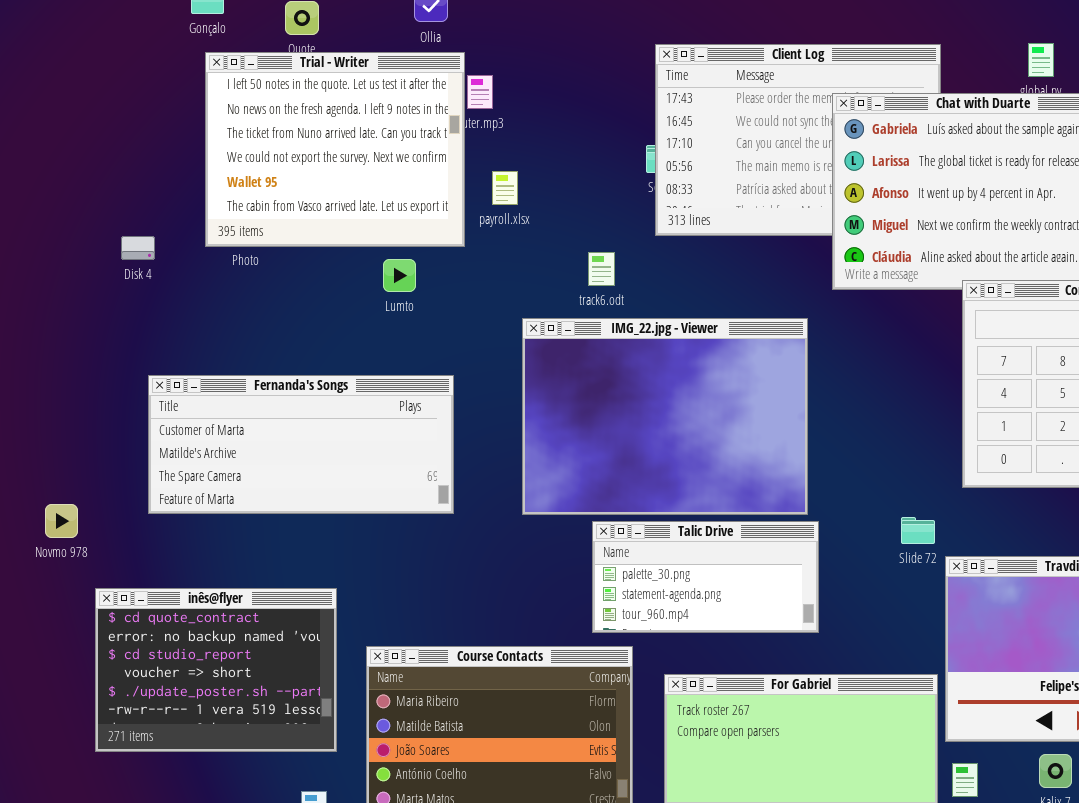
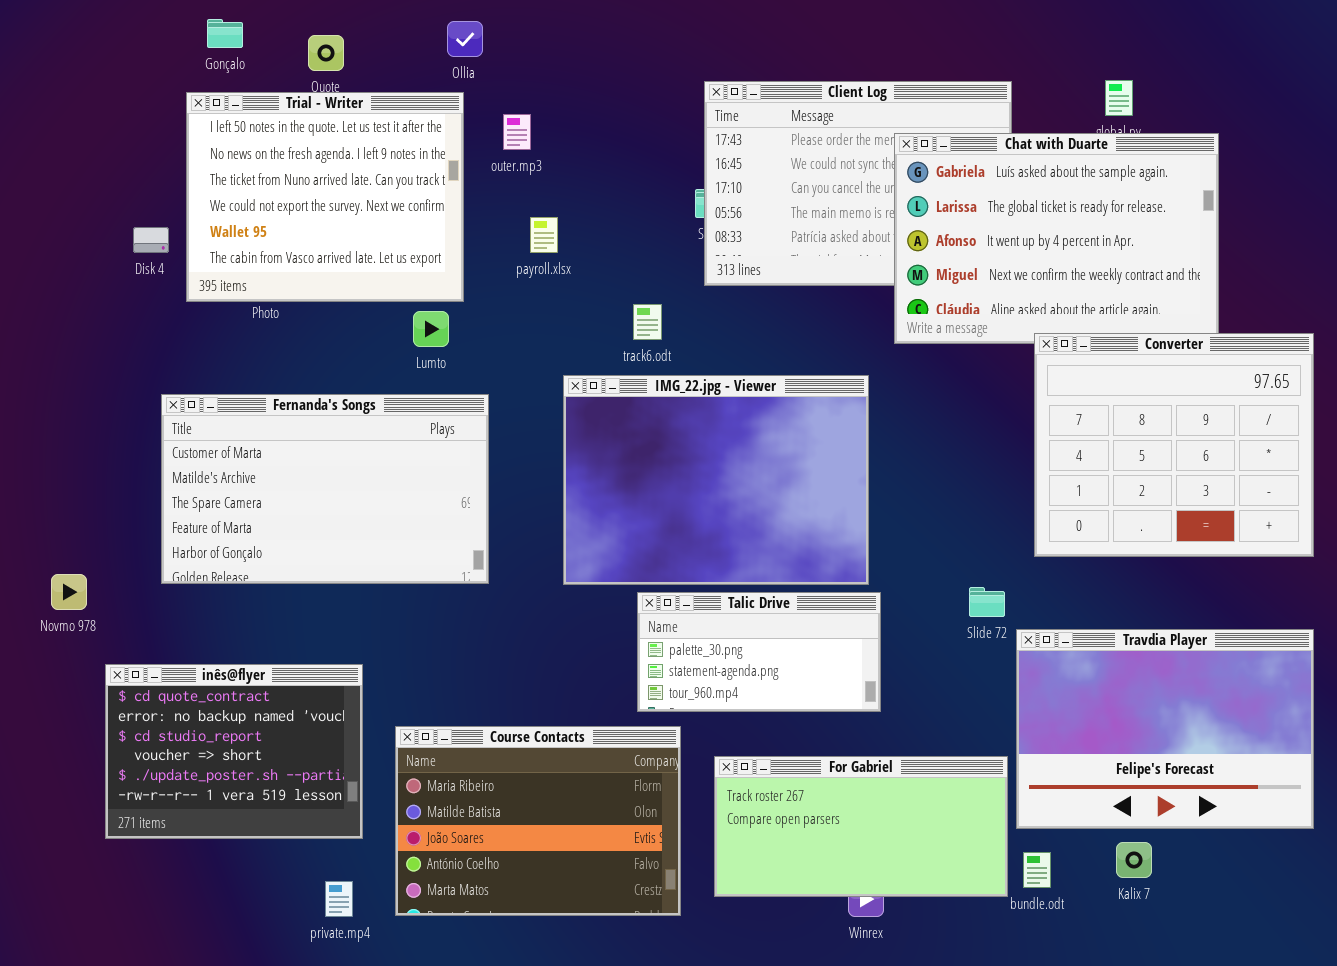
Trial - Writer: [205,52,465,247] -> [186,92,464,302], moved
Disk 4: [121,236,155,260] -> [133,227,169,253], moved
Fernanda's Songs: [148,375,454,514] -> [161,394,489,584], resized

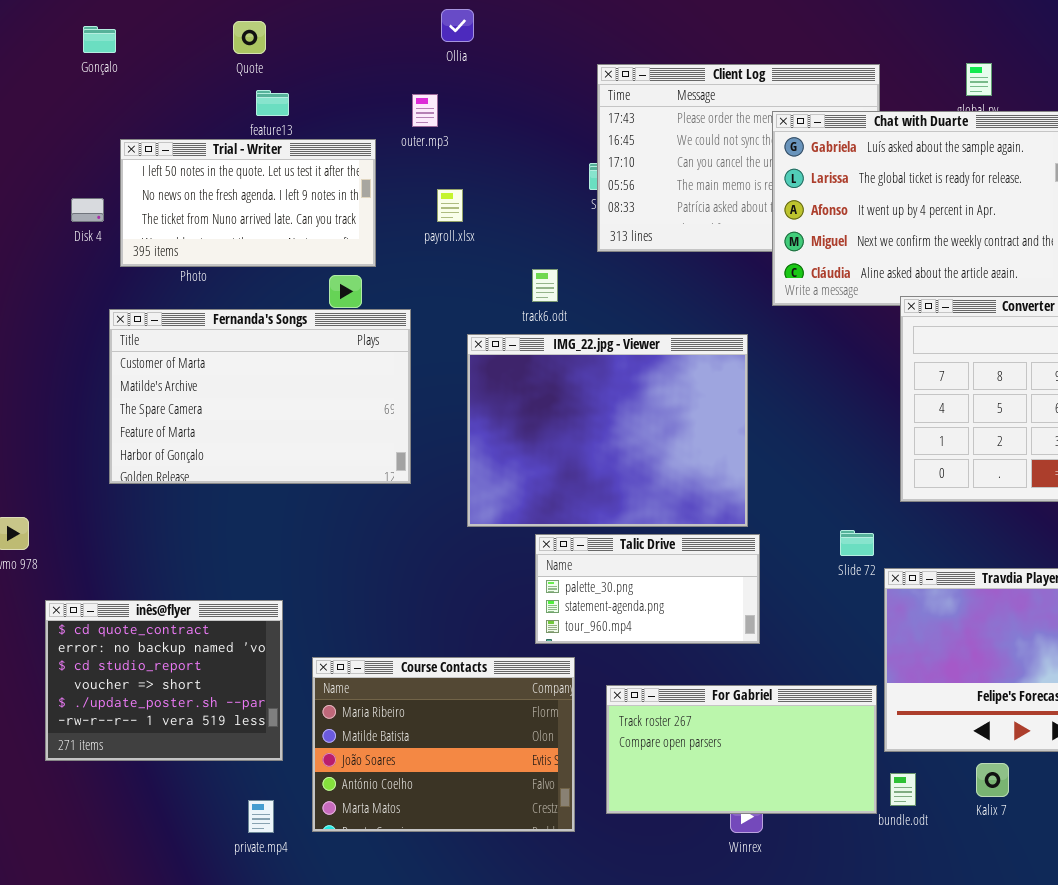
Gonçalo: [207,19,243,48] -> [83,26,116,53], moved
Ollia: [447,21,483,57] -> [441,9,474,42], moved
Trial - Writer: [186,92,464,302] -> [120,139,376,267], resized
Fernanda's Songs: [161,394,489,584] -> [109,309,411,484], moved

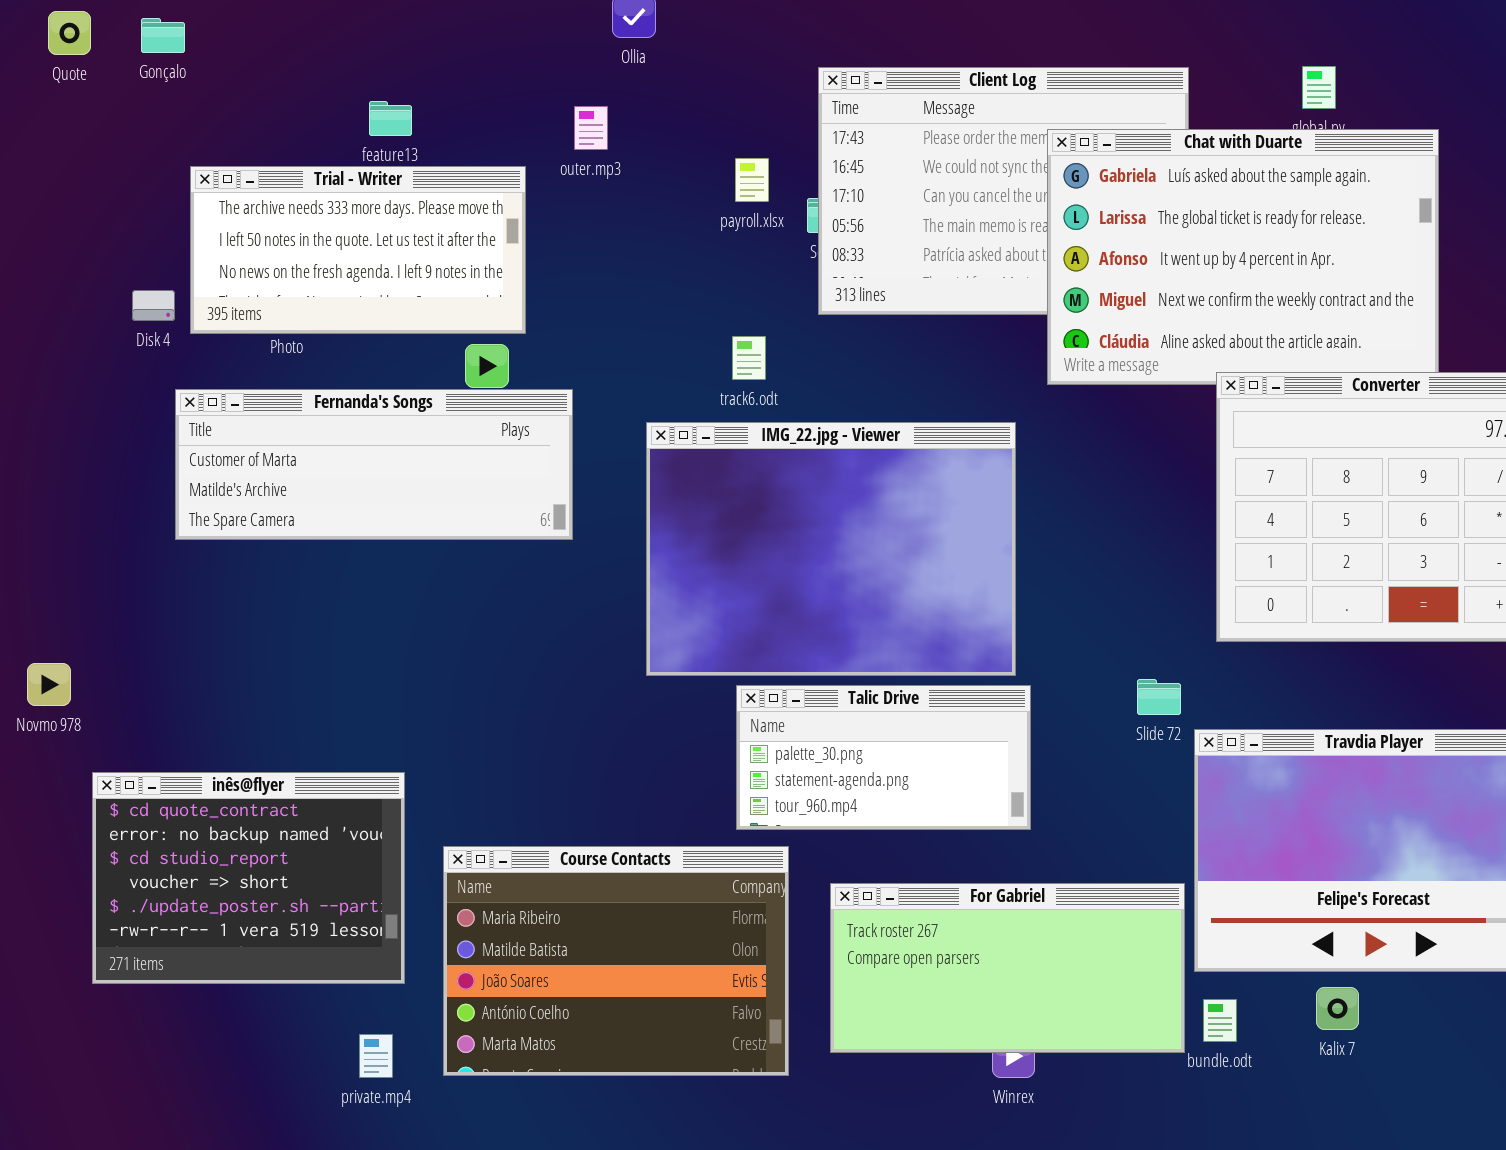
Quote: [233,21,266,54] -> [48,11,91,55], moved
Trial - Writer: [120,139,376,267] -> [190,166,526,334], scrolled up 1 row
payroll.xlsx: [437,189,463,222] -> [735,158,769,202], moved
Disk 4: [71,198,104,222] -> [132,290,175,321], moved
Fernanda's Songs: [109,309,411,484] -> [175,389,573,540], resized

